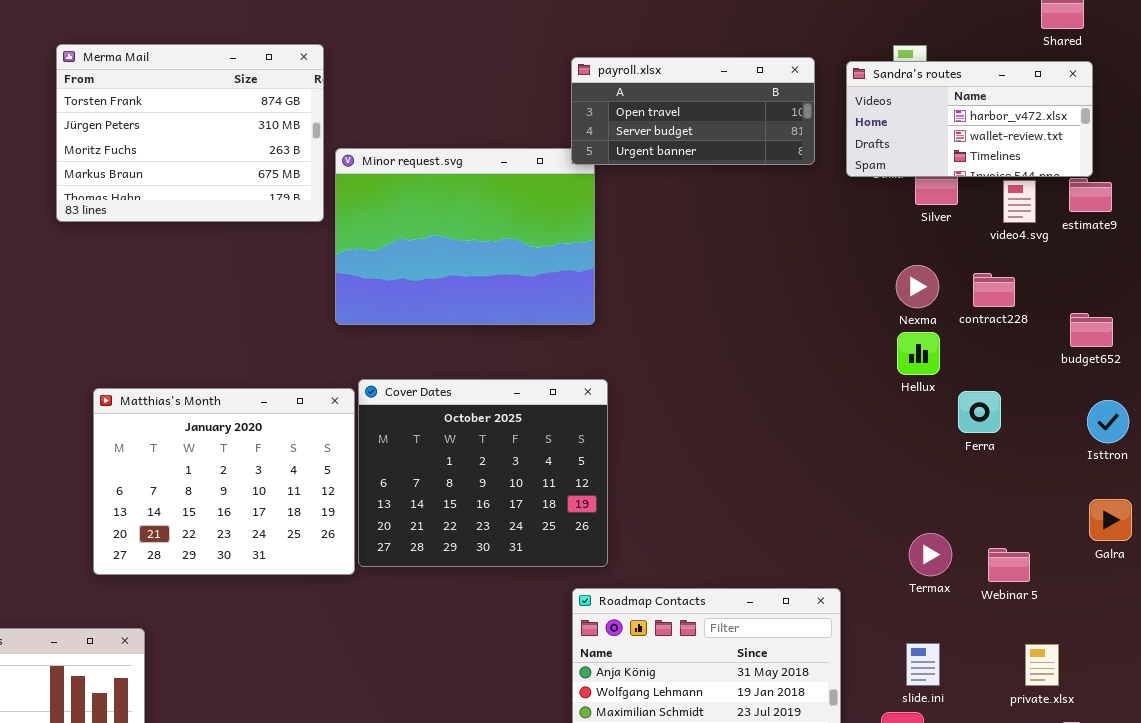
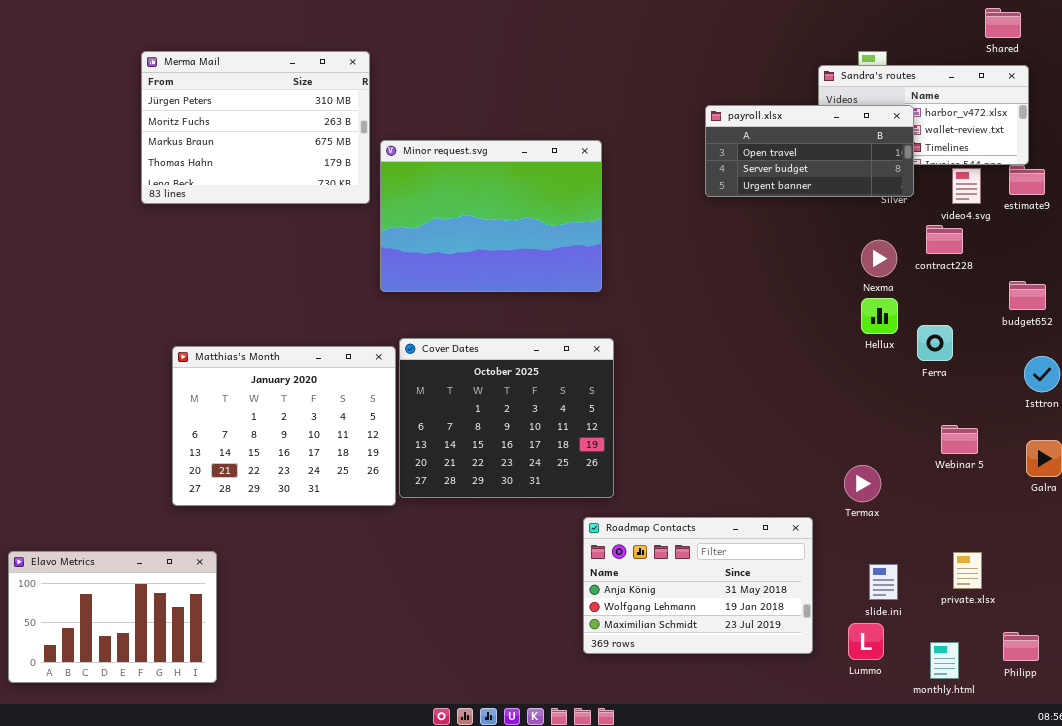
Merma Mail: [56,44,324,222] -> [141,51,370,204], scrolled down 1 row
payroll.xlsx: [571,57,815,165] -> [705,105,914,197], moved
contract228: [973,273,1015,307] -> [926,225,963,254], moved
Ferra: [958,391,1001,433] -> [917,325,953,361], moved
Termax: [909,533,952,576] -> [844,465,881,502], moved
Webinar 5: [988,548,1030,582] -> [941,425,978,454], moved
private.xlsx: [1025,644,1059,686] -> [953,552,982,589], moved

